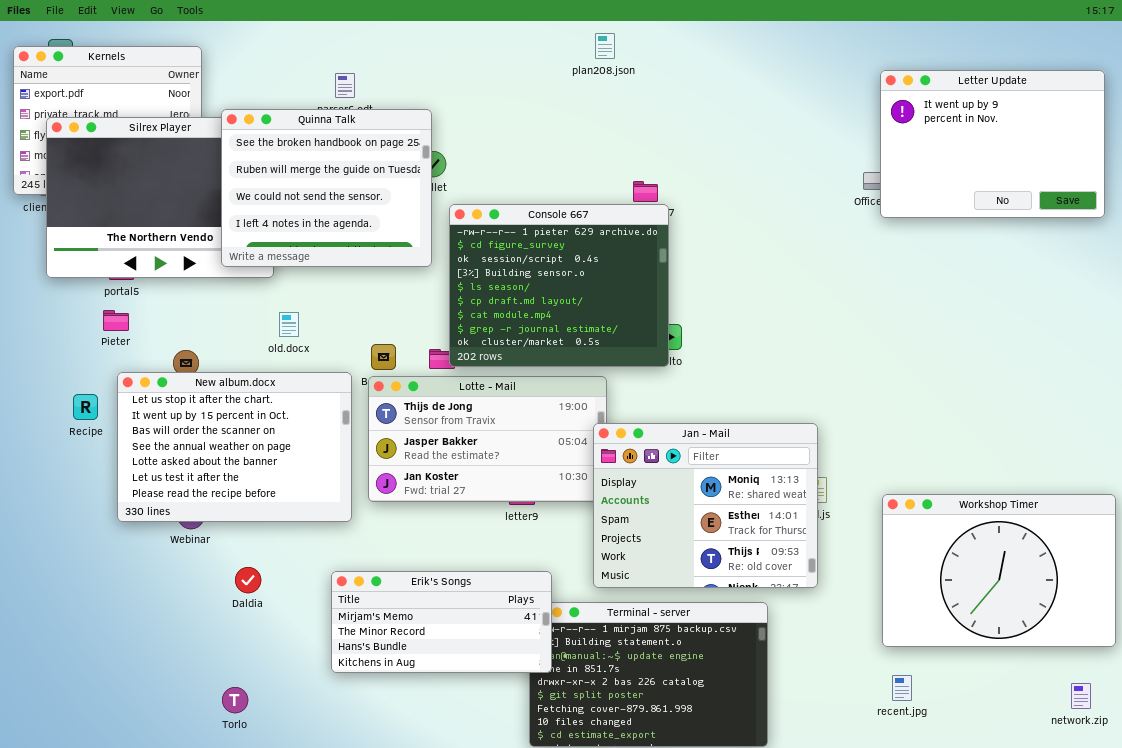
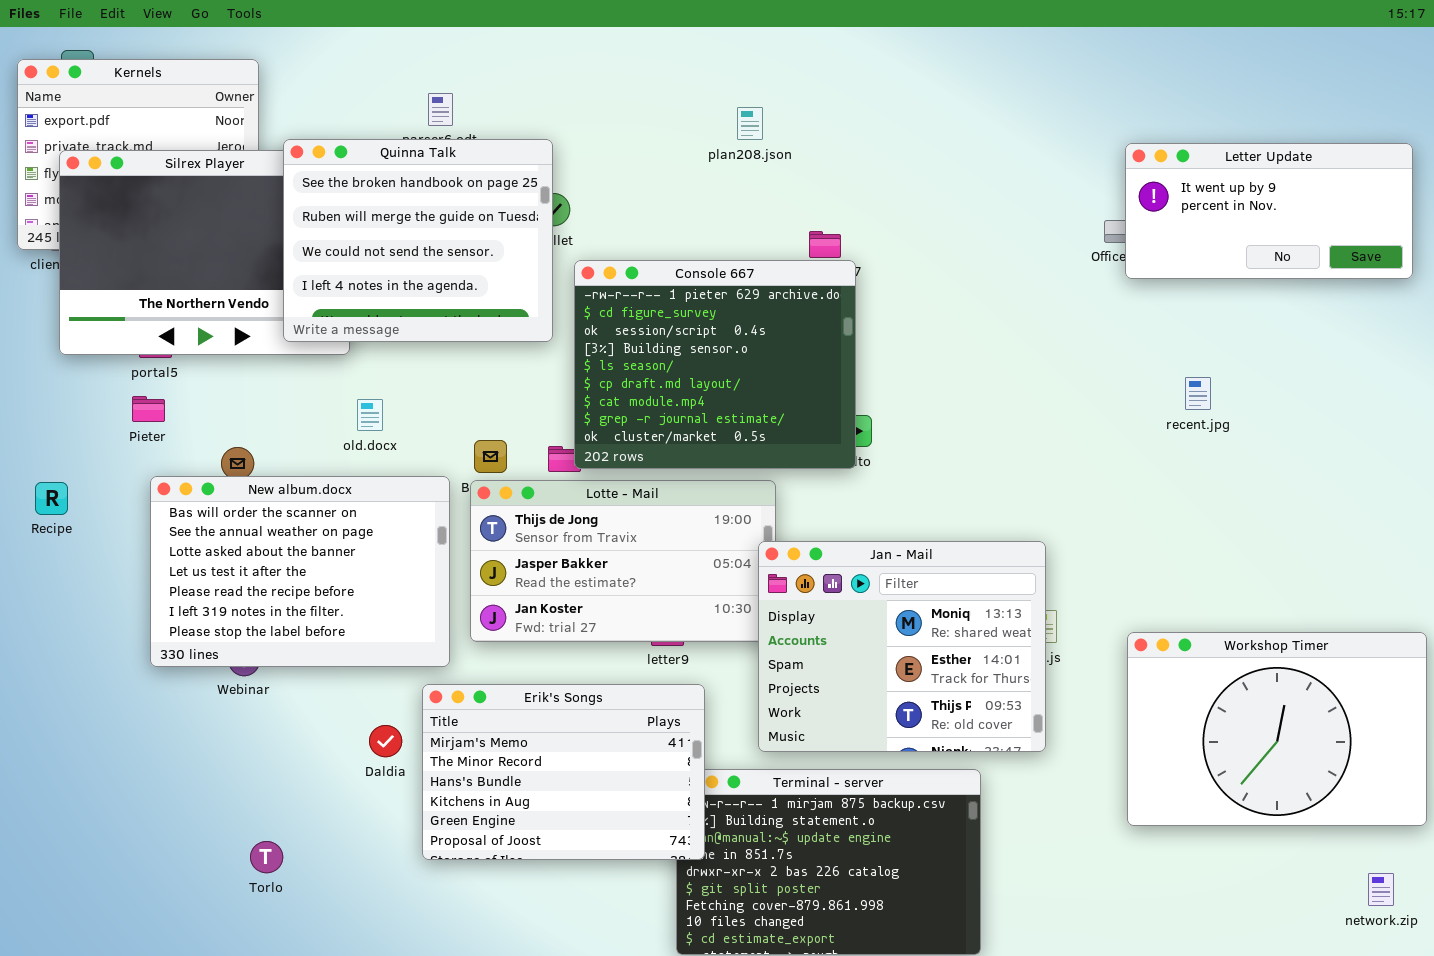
plan208.json: [595,33,615,59] -> [737,107,763,140], moved
Letter Update: [880,70,1105,218] -> [1125,143,1413,279], resized
New album.docx: [117,372,352,522] -> [150,476,450,667], scrolled down 2 rows
Recipe: [73,394,98,420] -> [35,482,68,515], moved
Daldia: [235,567,261,593] -> [369,725,402,757], moved
Erik's Songs: [331,571,552,673] -> [422,684,705,860], resized
recent.jpg: [892,675,912,701] -> [1185,377,1211,410], moved
Torlo: [222,687,248,713] -> [250,841,283,873], moved

